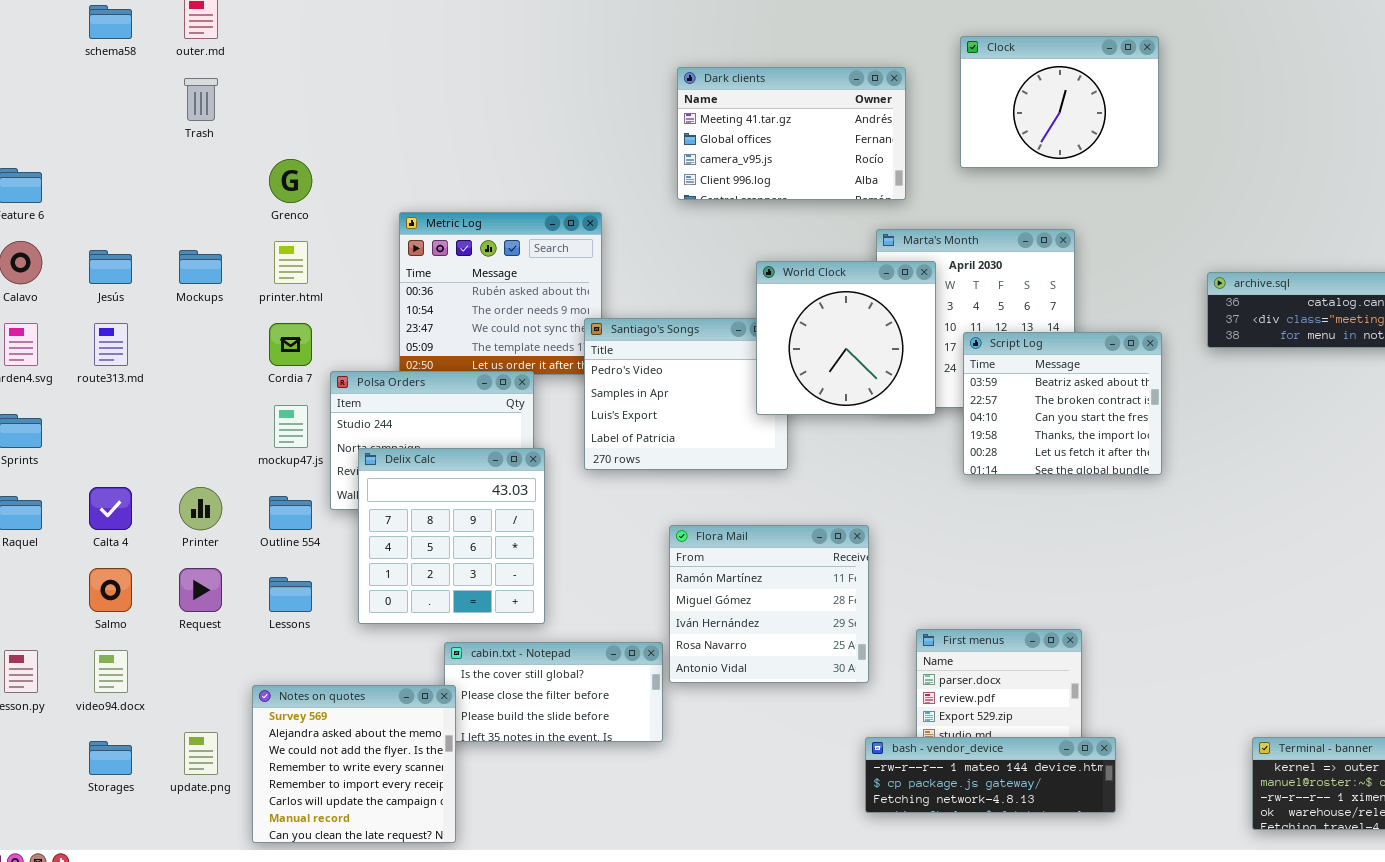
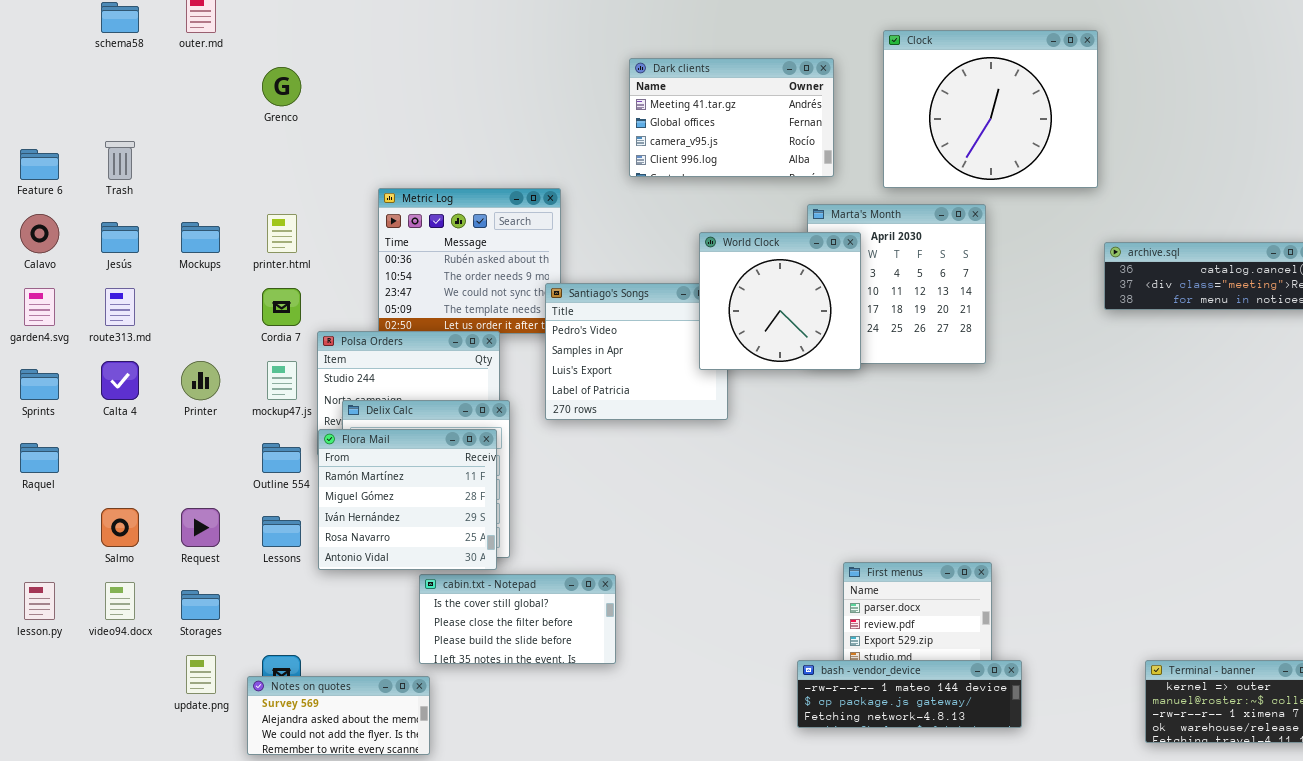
Clock: [960,36,1159,168] -> [883,30,1098,188], resized
Trash: [184,78,218,121] -> [105,141,135,180], moved
Grenco: [269,159,312,203] -> [262,67,301,106], moved
Script Log: [963,332,1162,475] -> none, closed
Calta 4: [89,487,132,530] -> [101,361,139,400], moved
Printer: [179,487,222,530] -> [181,361,220,400], moved
Flora Mail: [669,525,869,683] -> [318,429,497,570], moved
Notes on quotes: [252,685,456,843] -> [247,676,430,755], resized
Storages: [89,741,132,775] -> [181,590,220,620], moved

